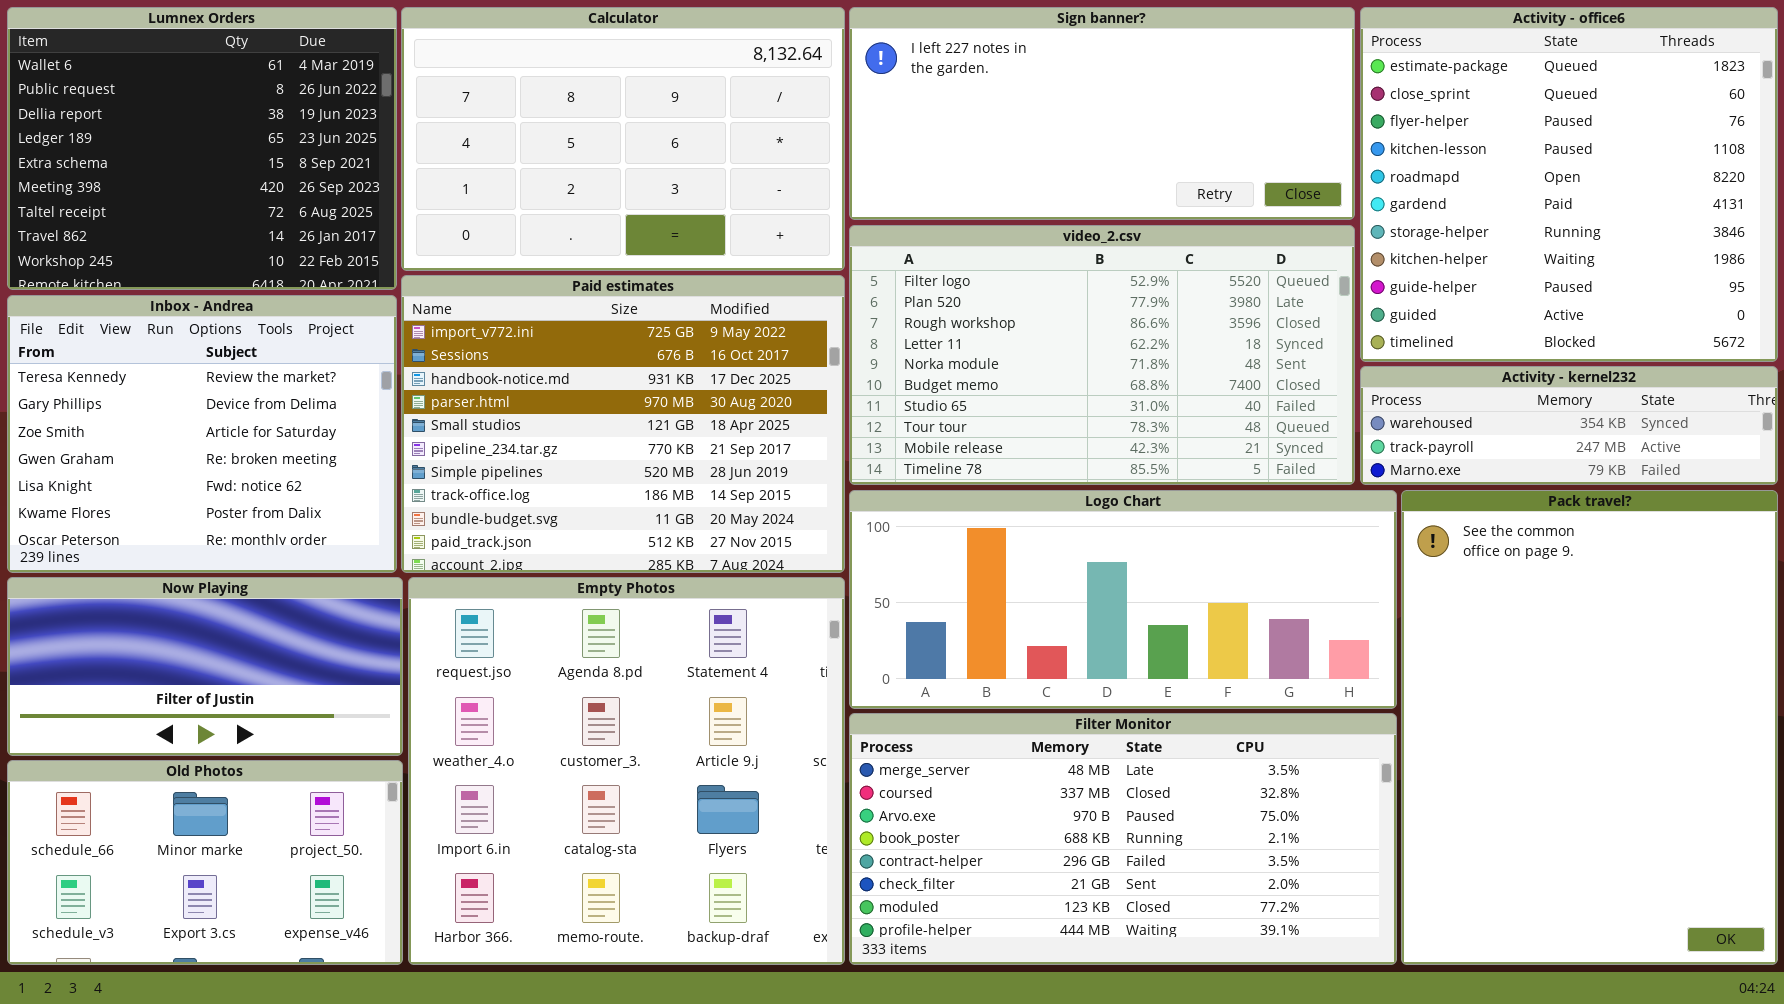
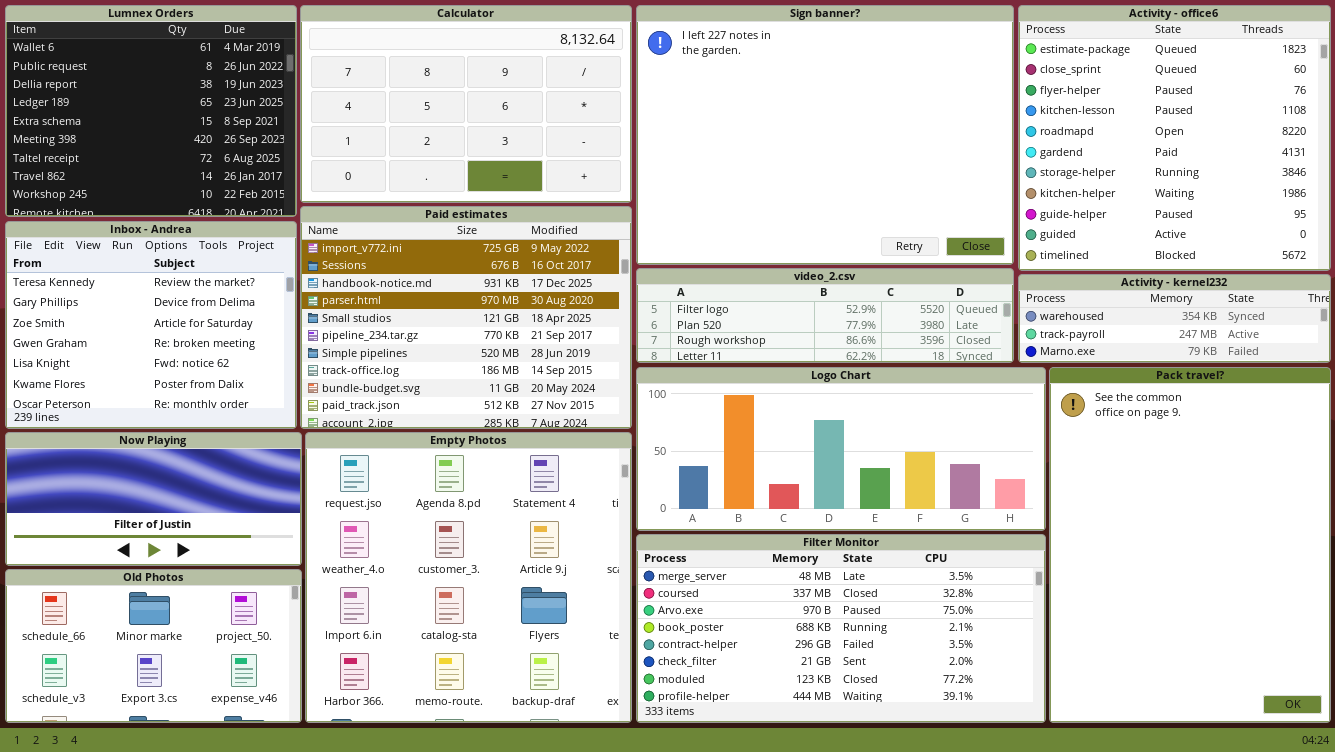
Sign banner?: [849,7,1355,220] -> [636,5,1014,265], resized
video_2.csv: [849,225,1355,485] -> [636,268,1014,363], resized

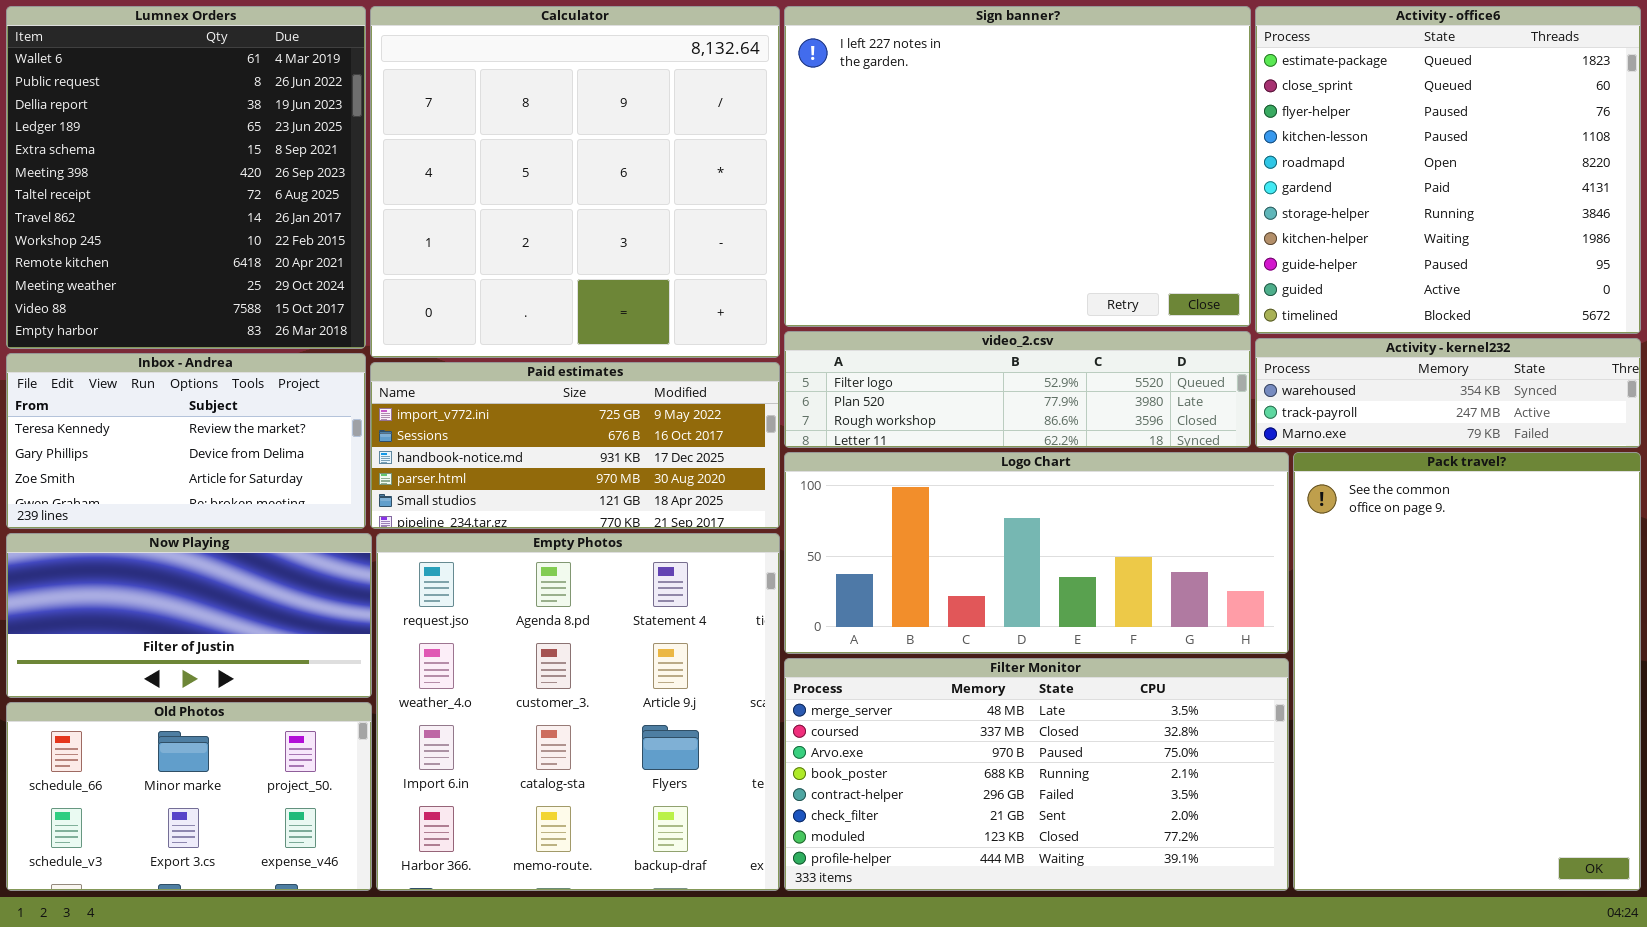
Lumnex Orders: [5,5,297,217] -> [6,6,366,349], resized
Calculator: [300,5,632,203] -> [370,6,780,358], resized
Paid estimates: [300,206,632,429] -> [370,362,780,529], resized
Inbox - Andrea: [5,221,297,429] -> [6,353,366,529], resized

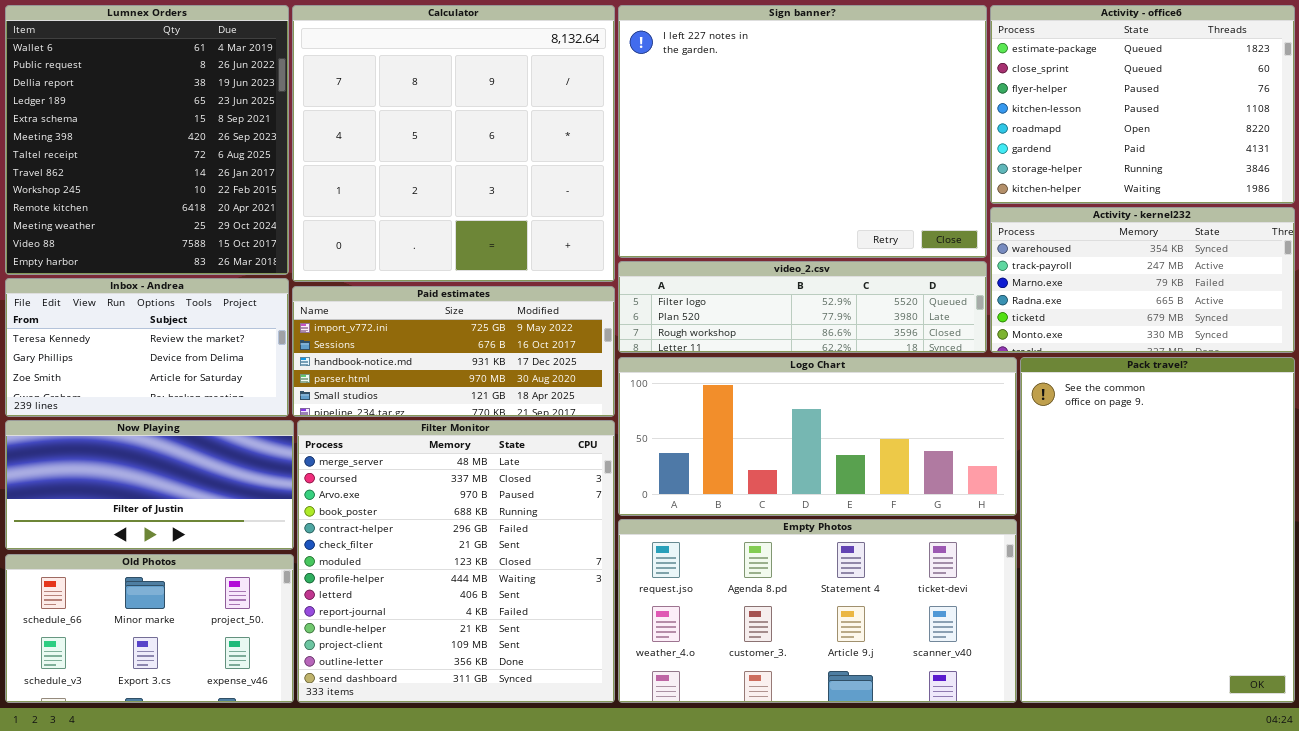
Activity - office6: [1255,6,1641,334] -> [990,5,1295,204], resized
Activity - kernel232: [1255,338,1641,448] -> [990,207,1295,353], resized
Empty Photos: [376,533,780,891] -> [618,519,1017,703], moved, resized
Filter Monitor: [784,658,1289,891] -> [297,420,615,703], moved, resized

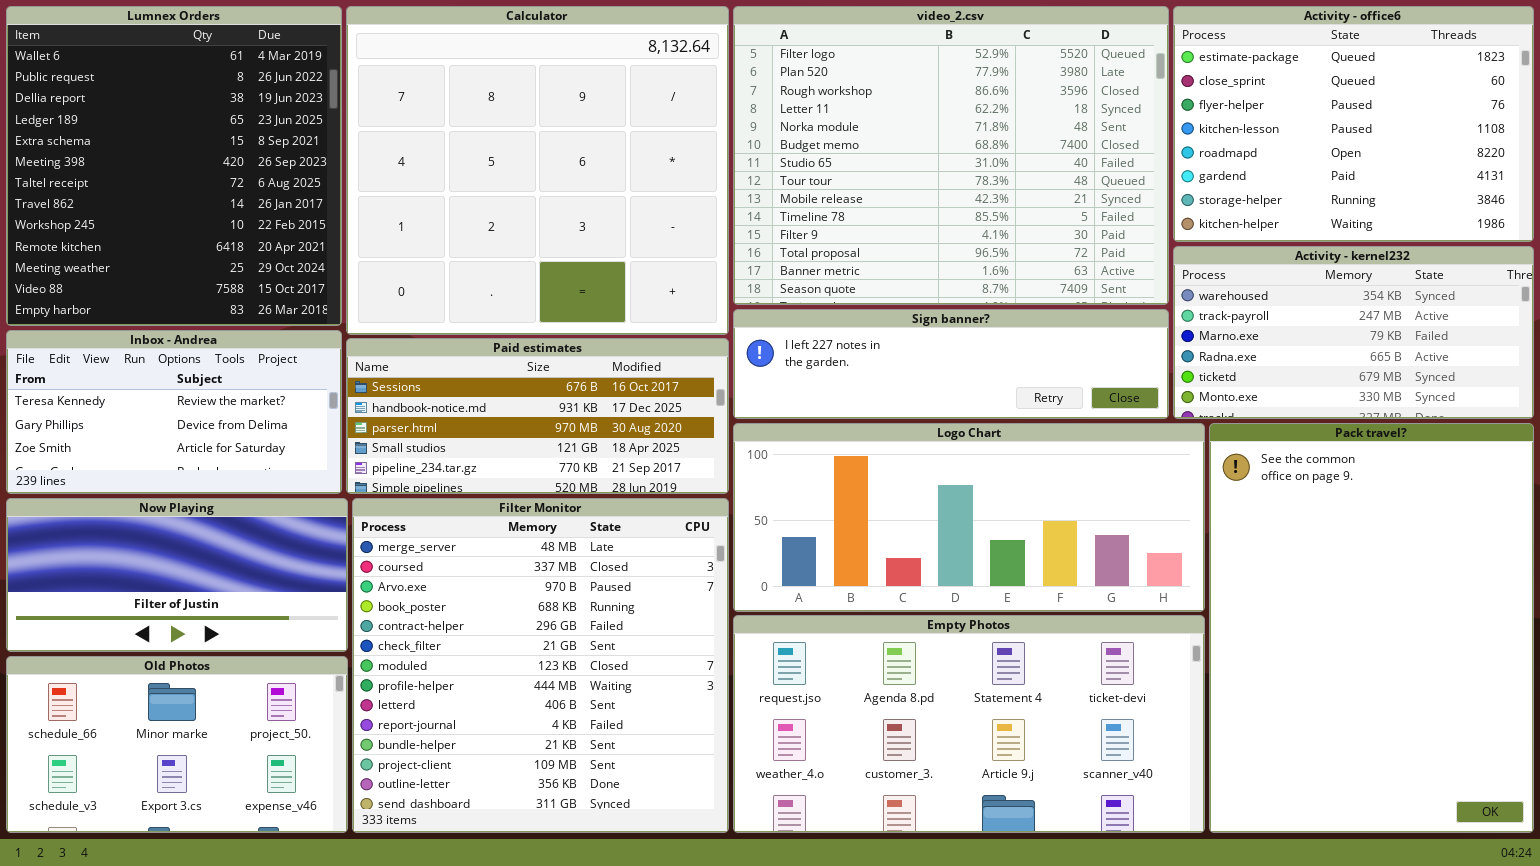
Sign banner?: [618,5,987,258] -> [733,309,1169,419], moved, resized
video_2.csv: [618,261,987,353] -> [733,6,1169,305], moved, resized
Paid estimates: [292,286,615,417] -> [346,338,729,494], scrolled down 1 row

